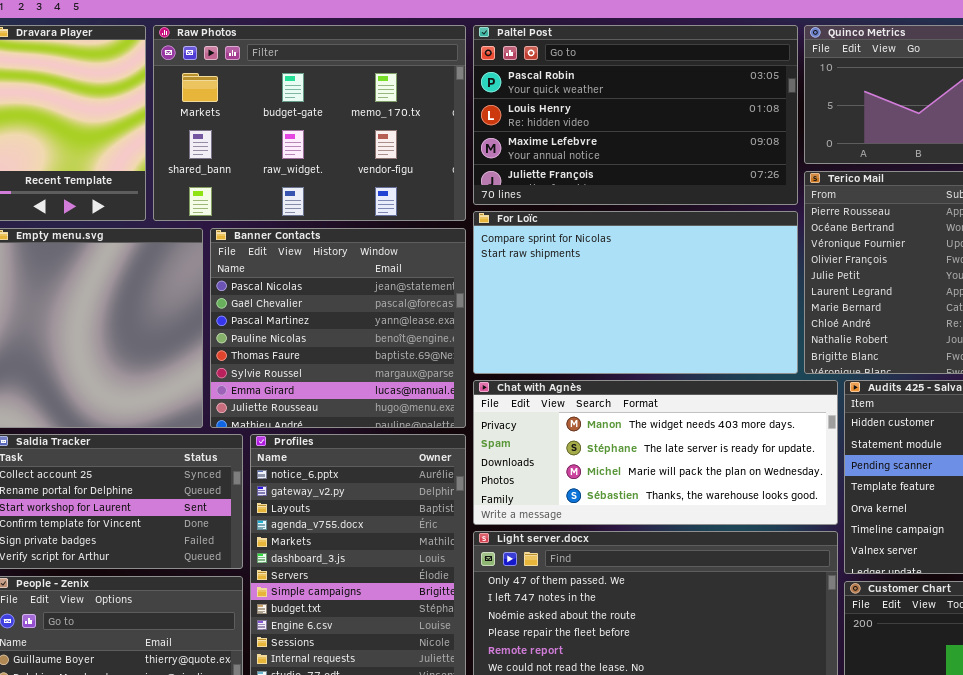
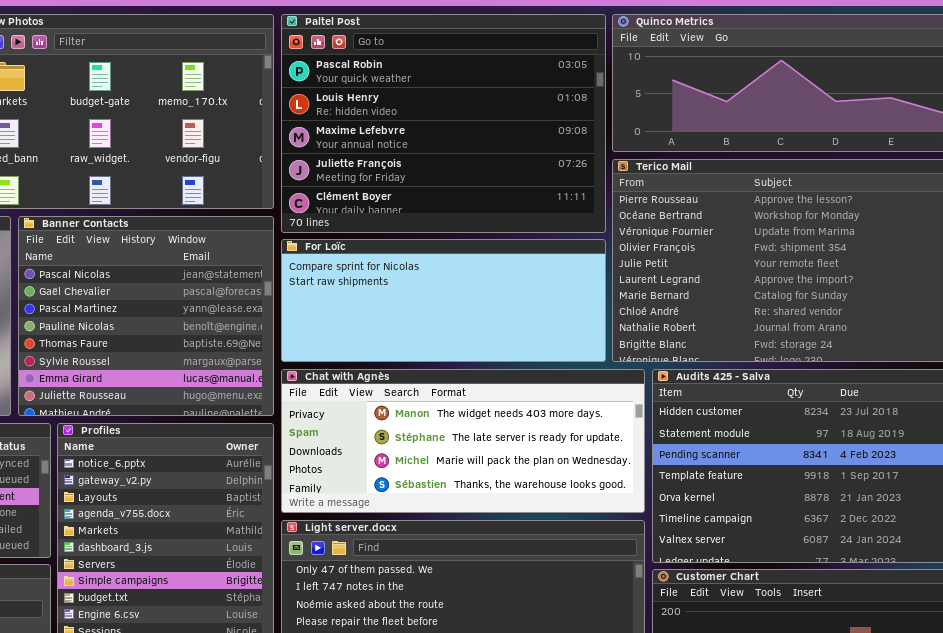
Paltel Post: [473,25,798,205] -> [281,14,606,233], resized
For Loïc: [473,211,798,374] -> [281,239,606,362], resized

